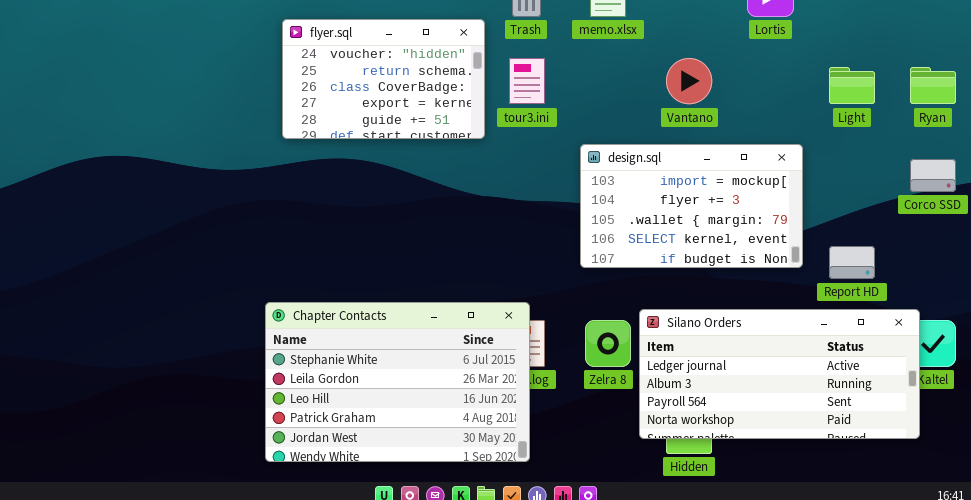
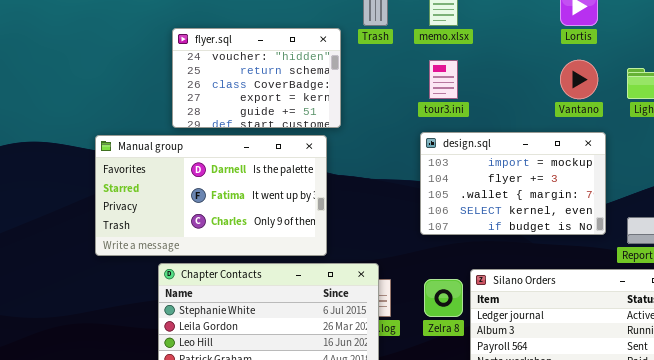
tour3.ini: [509,58,545,104] -> [429,60,458,99], moved
Vantano: [666,58,712,104] -> [560,60,598,99], moved
Manual group: none -> [95,135,327,256], opened

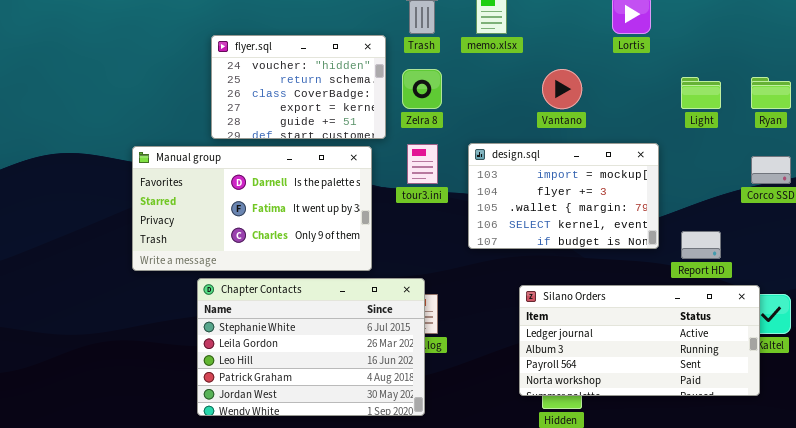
tour3.ini: [429,60,458,99] -> [407,144,438,184], moved
Vantano: [560,60,598,99] -> [542,69,582,109], moved
Zelra 8: [424,279,463,317] -> [402,69,442,109], moved

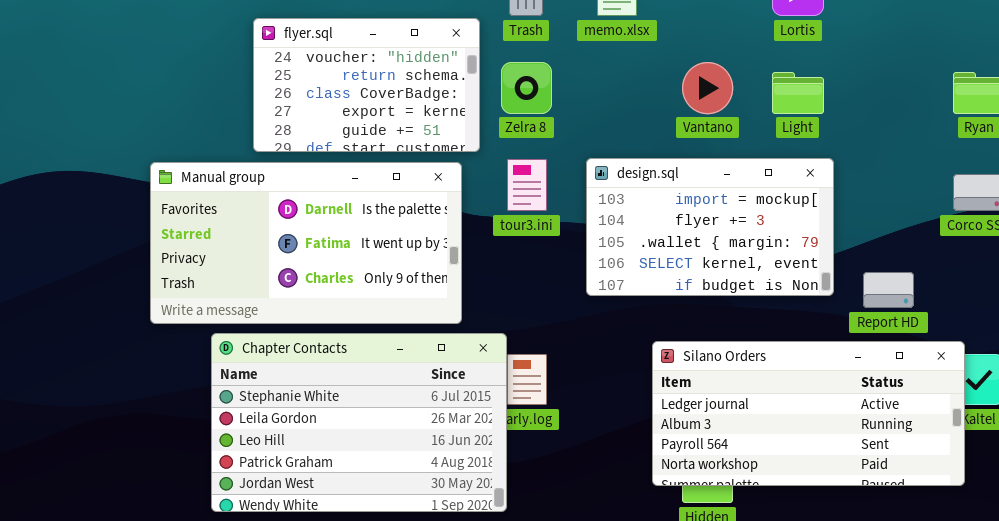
Light: [681,77,721,109] -> [772,72,824,114], moved
Chapter Contacts: [197,278,425,416] -> [211,333,507,512], moved

